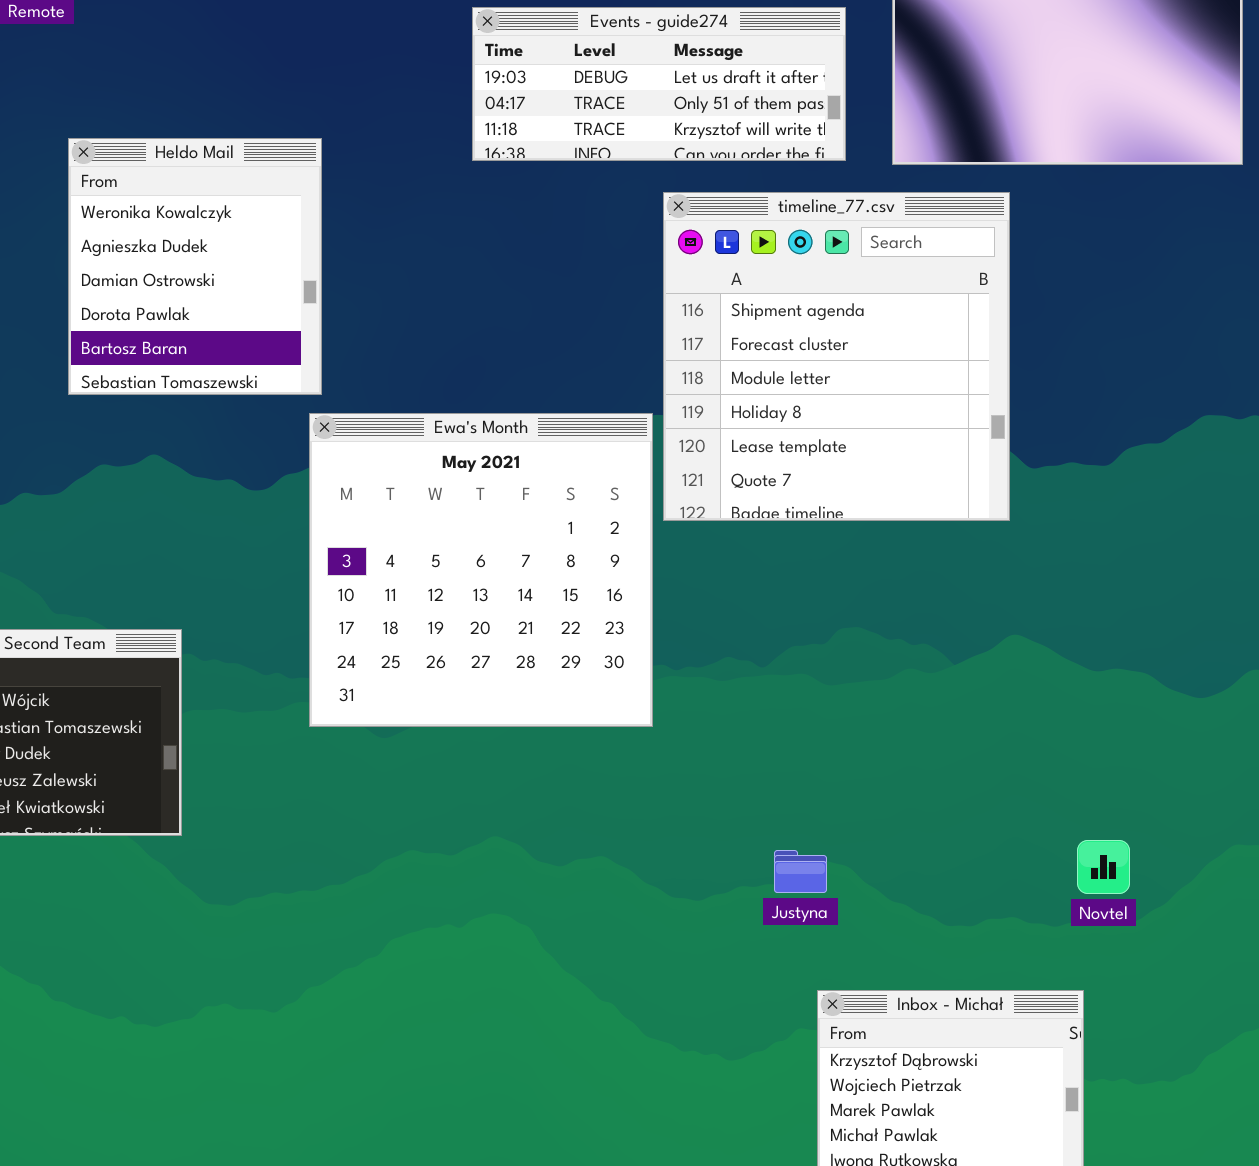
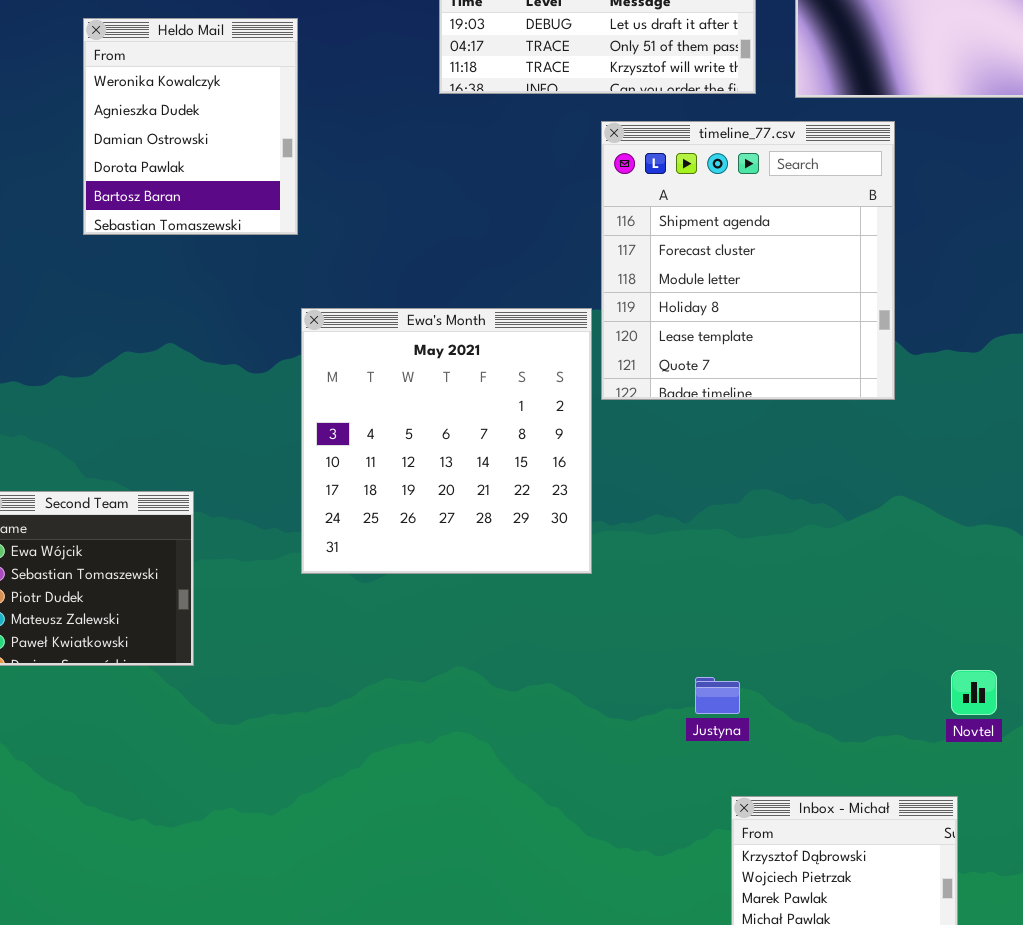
Heldo Mail: [68,138,322,395] -> [83,18,298,235], moved

